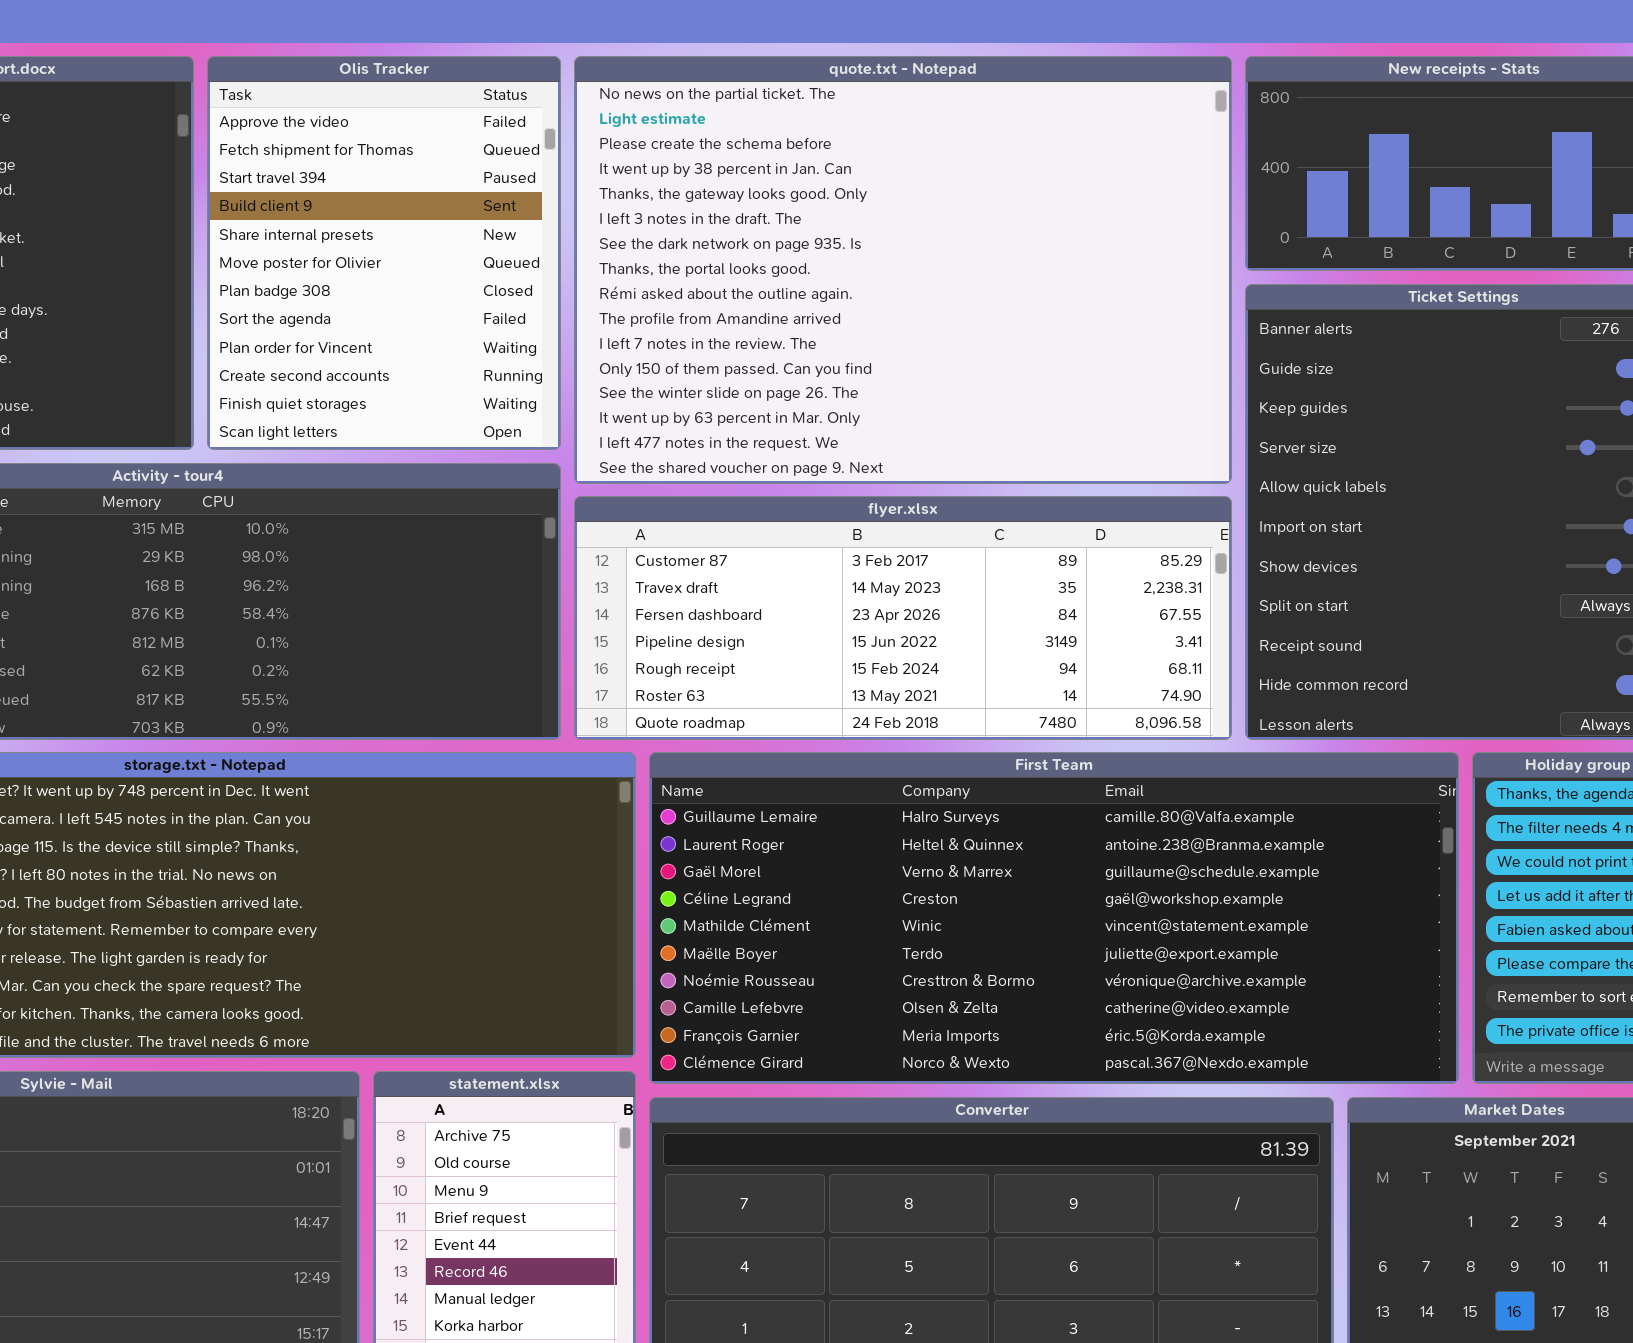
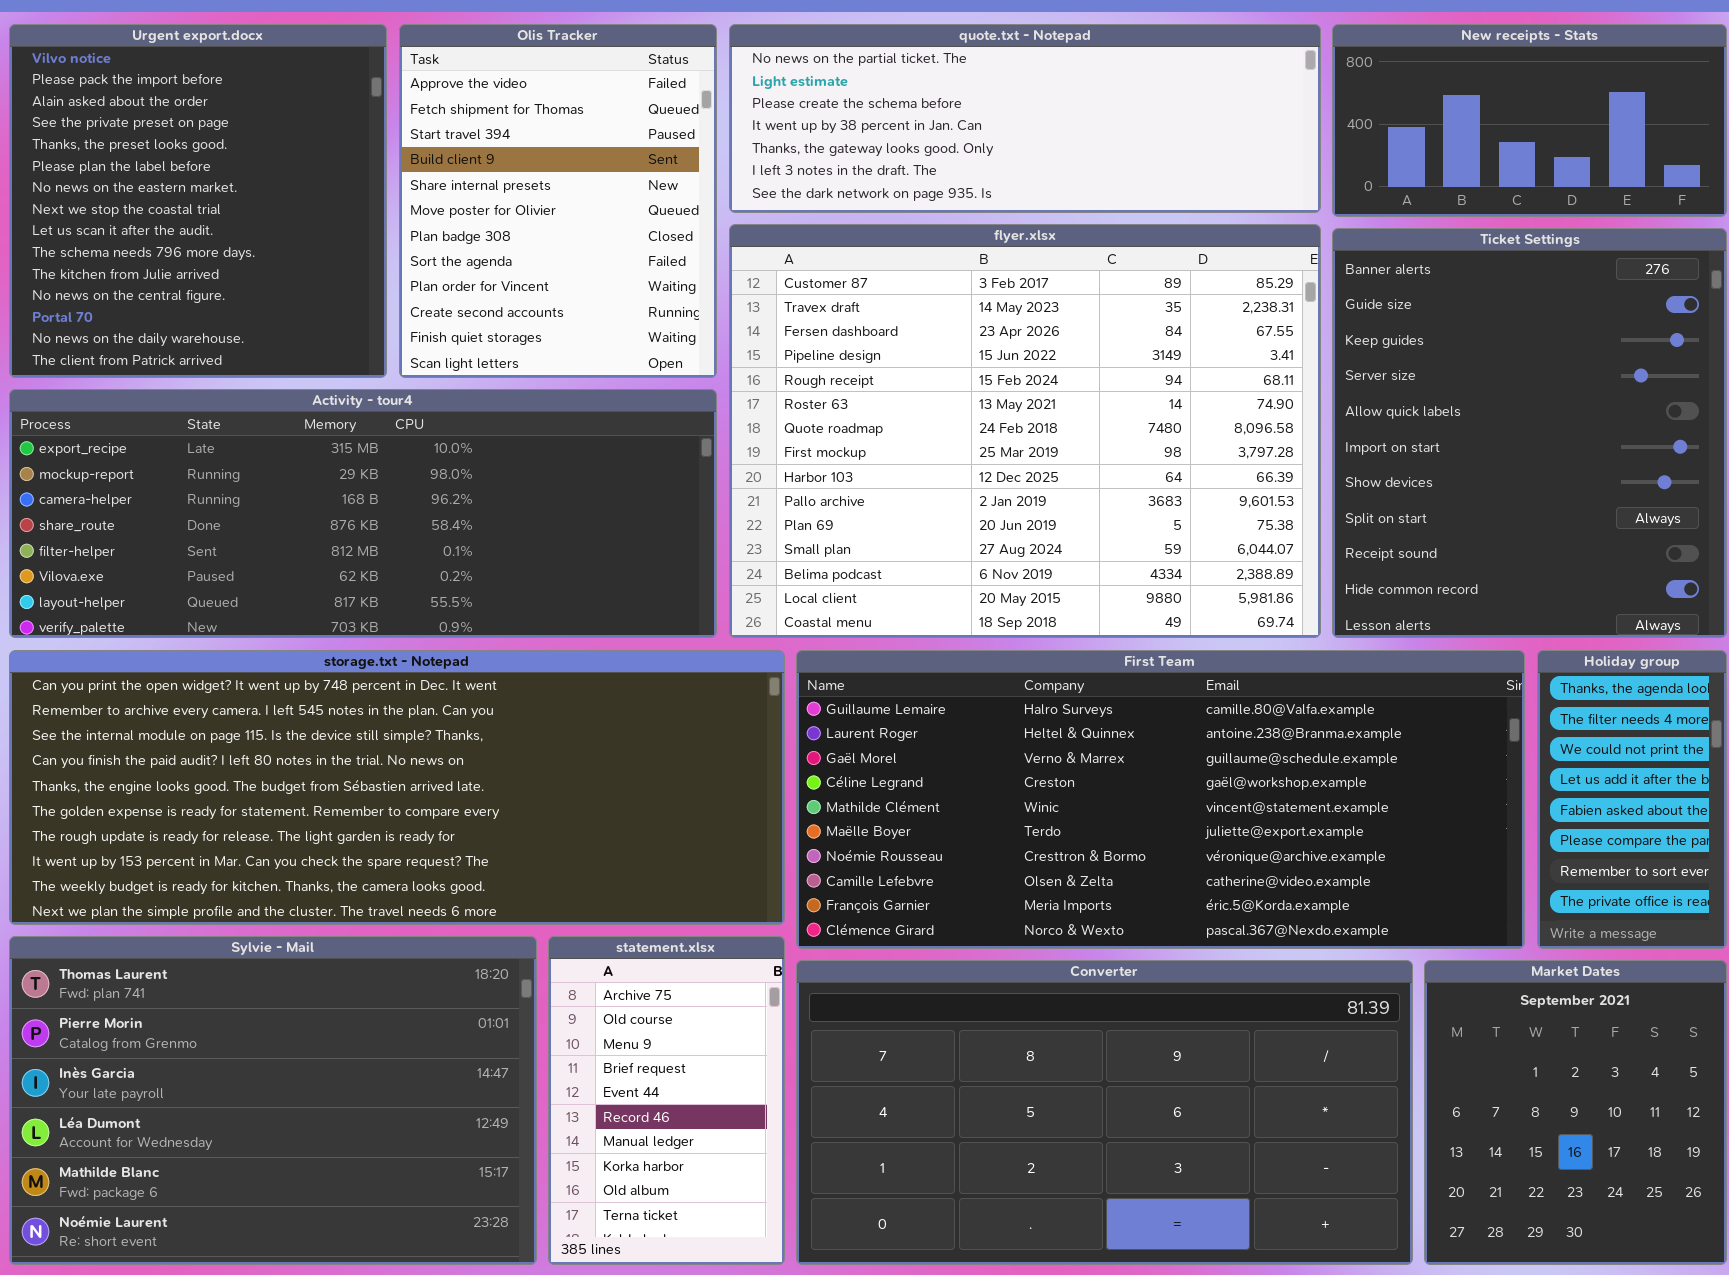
quote.txt - Notepad: [574,56,1232,484] -> [729,24,1321,213], resized
flyer.xlsx: [574,496,1232,740] -> [729,224,1321,638], resized

